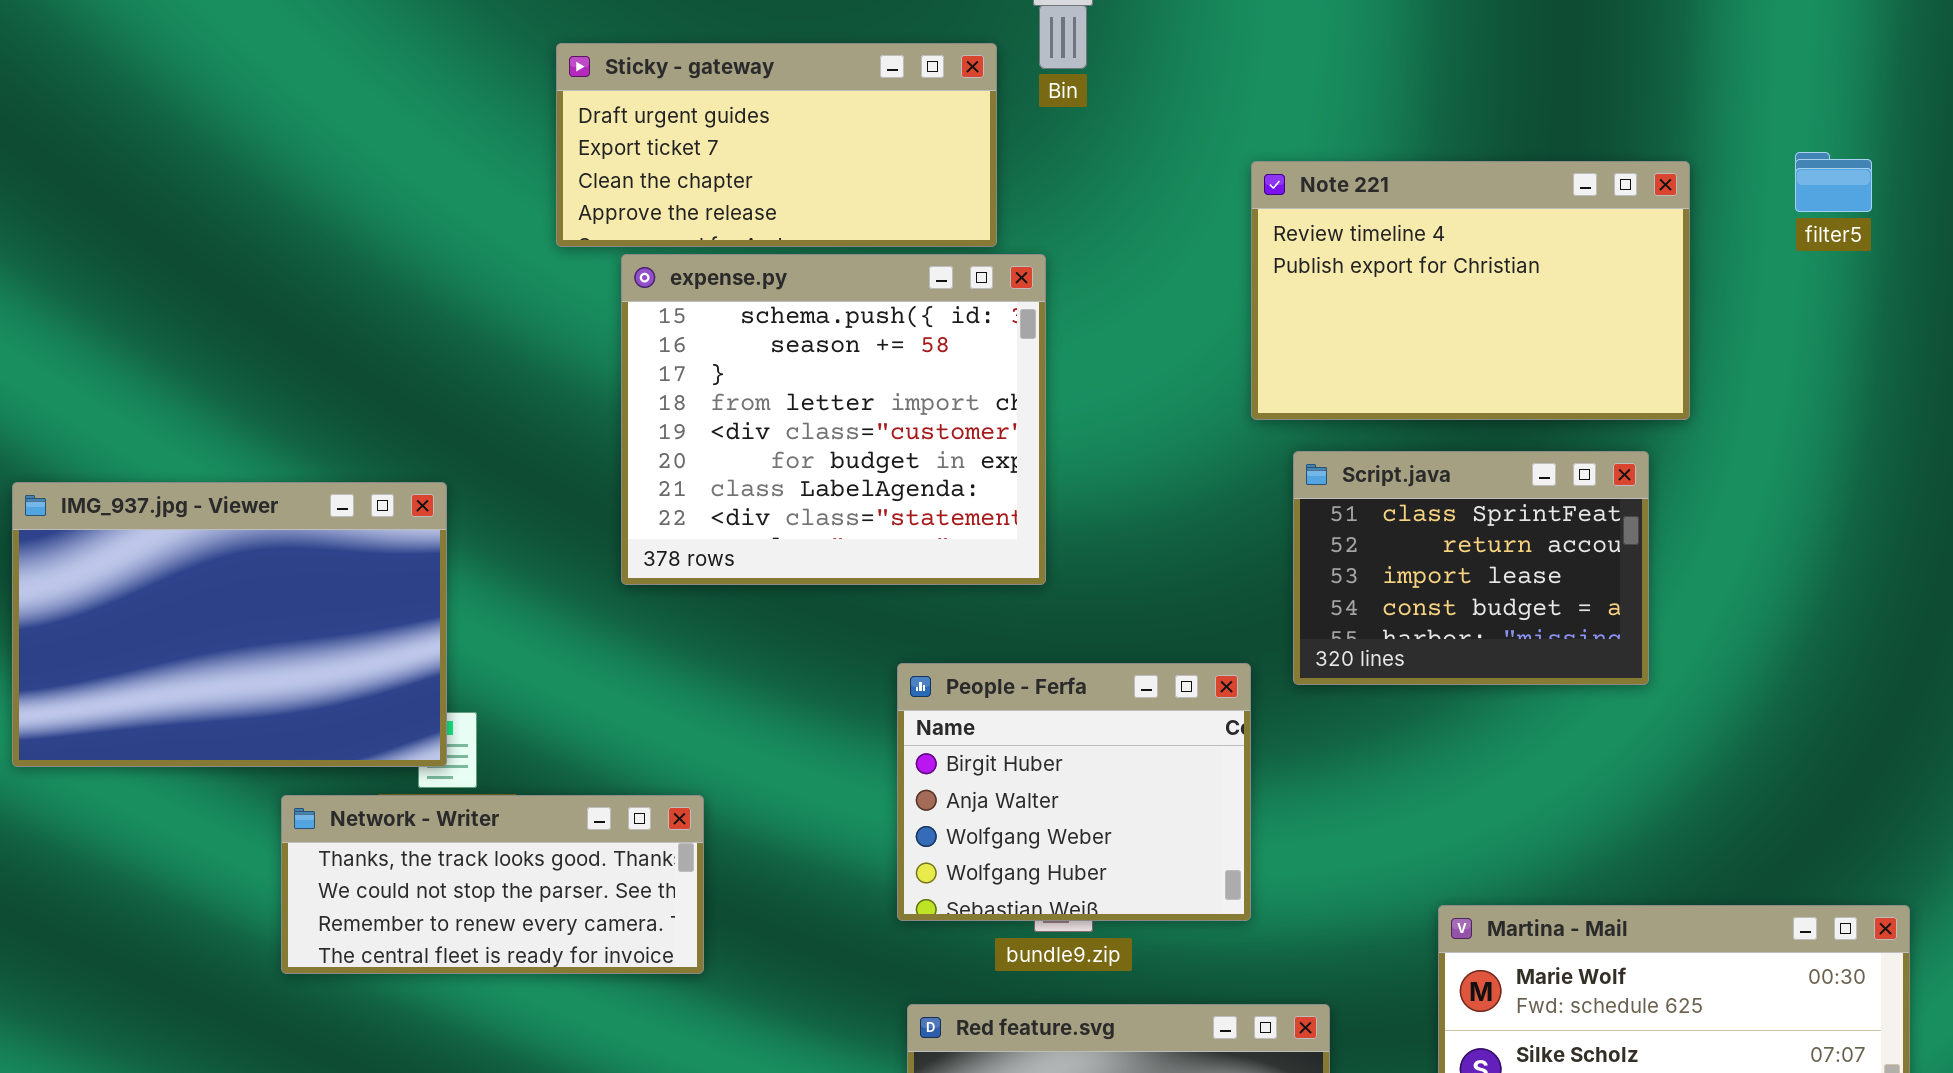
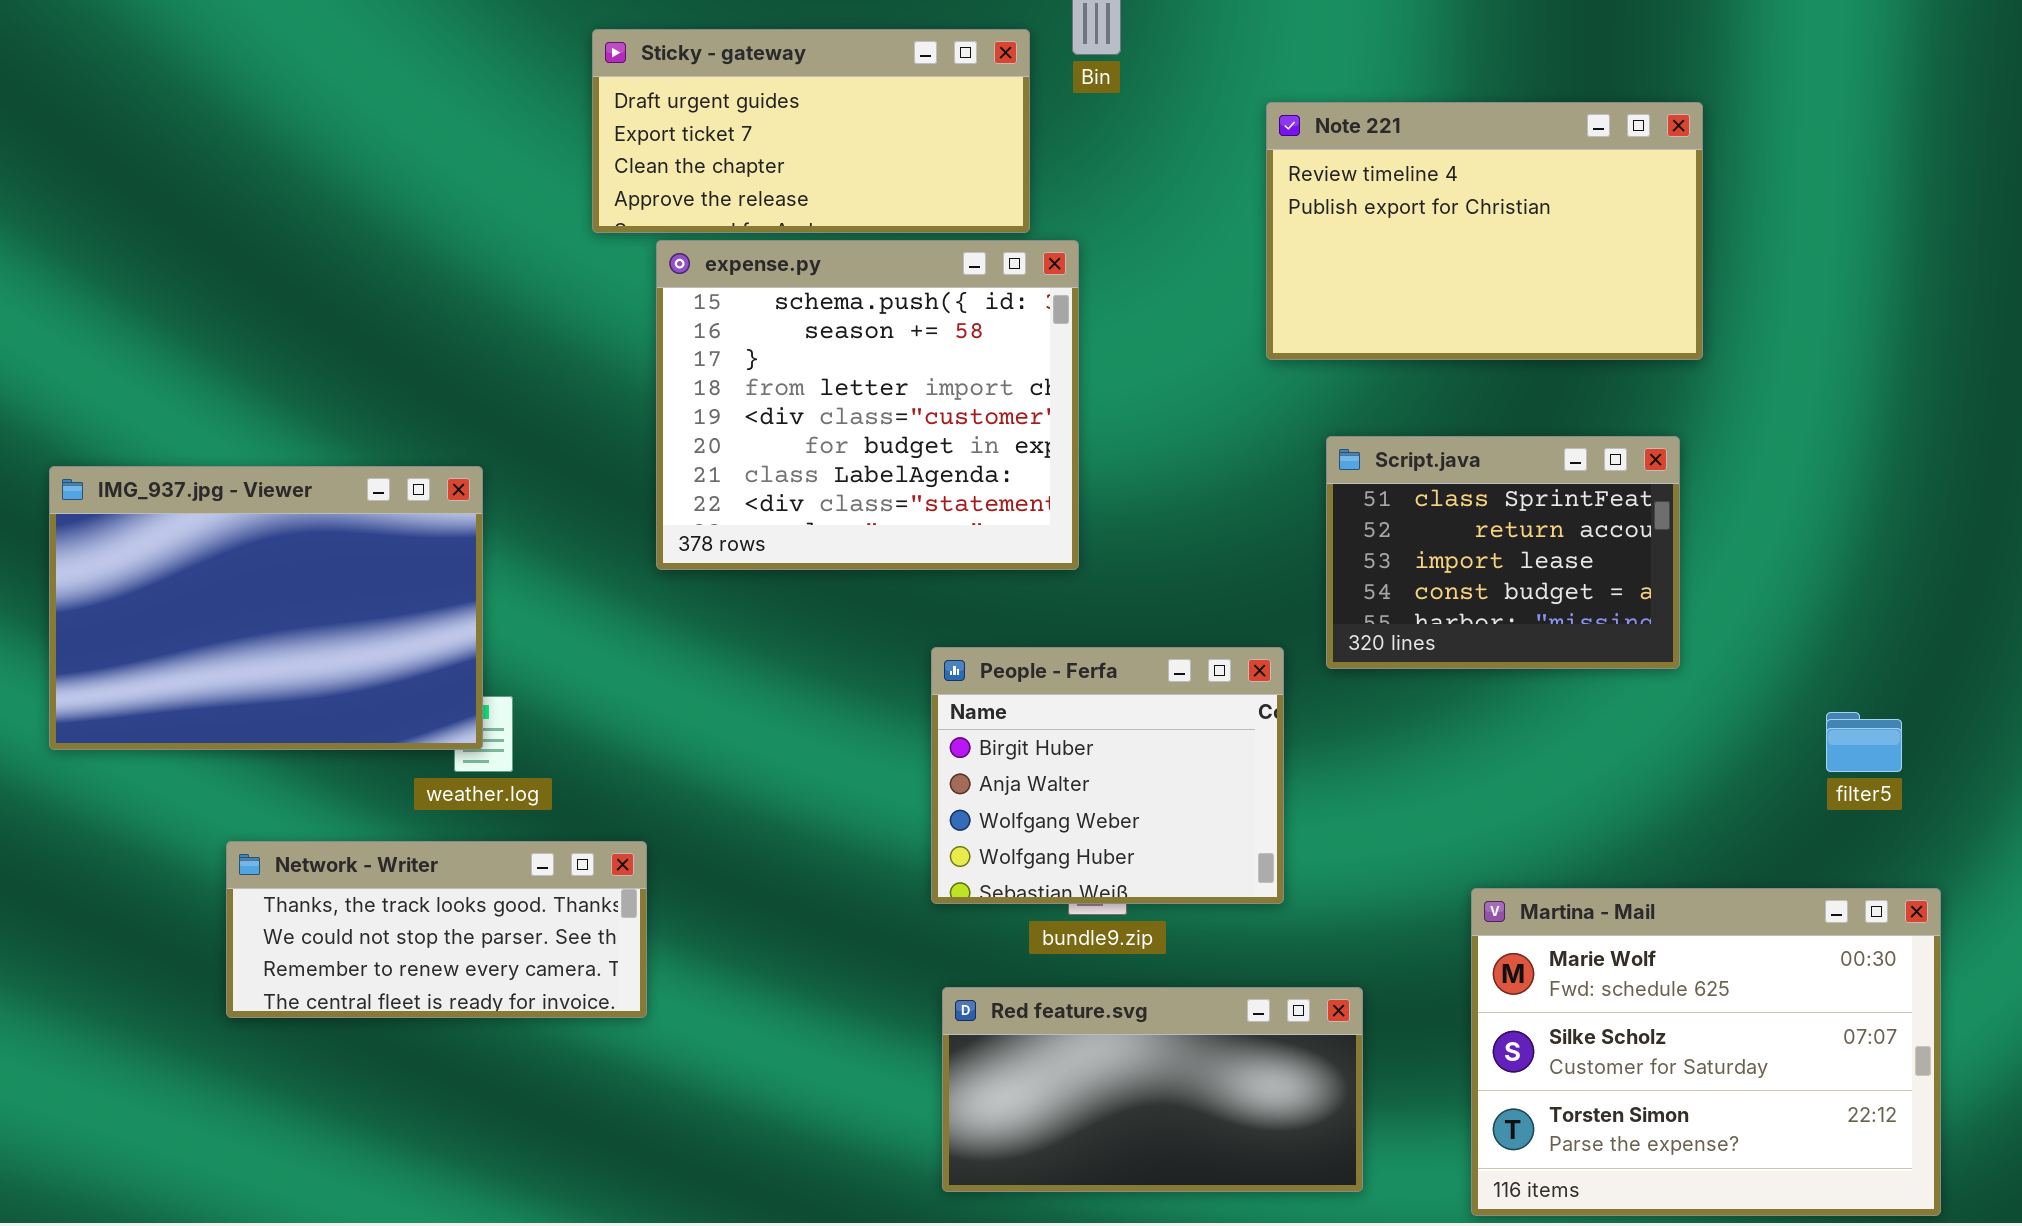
filter5: [1795,152,1872,212] -> [1826,712,1902,772], moved
Note 221: [1251,161,1690,420] -> [1266,102,1703,360], moved
Network - Writer: [281,795,704,974] -> [226,841,647,1018], moved

